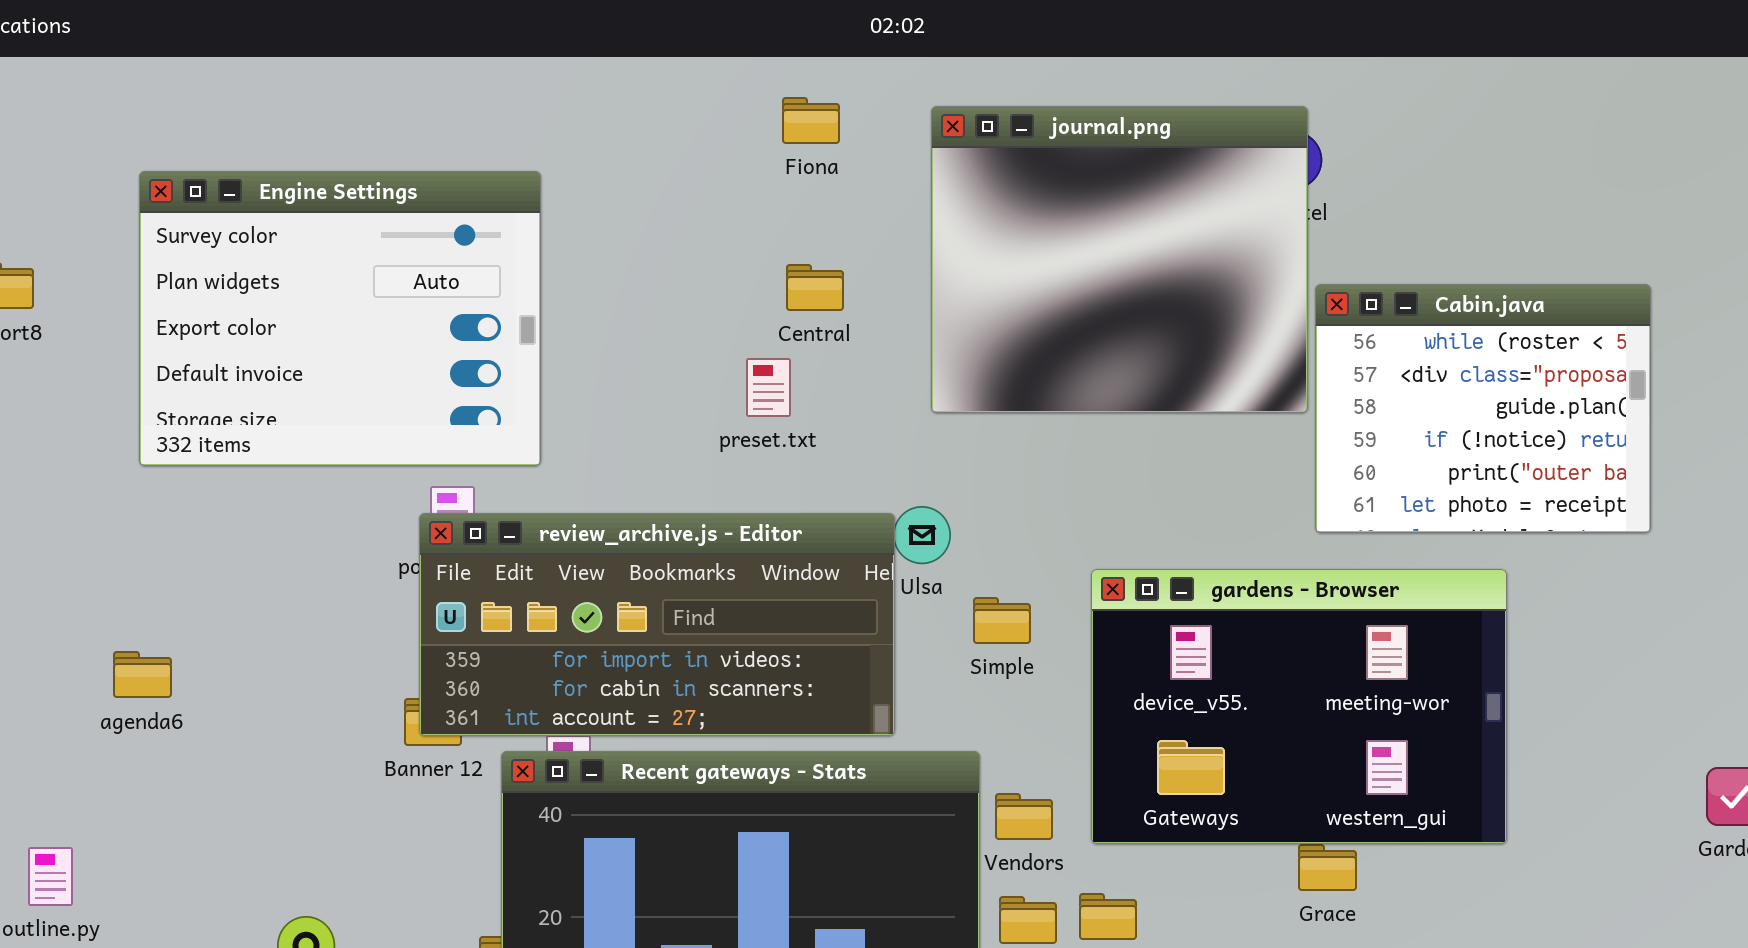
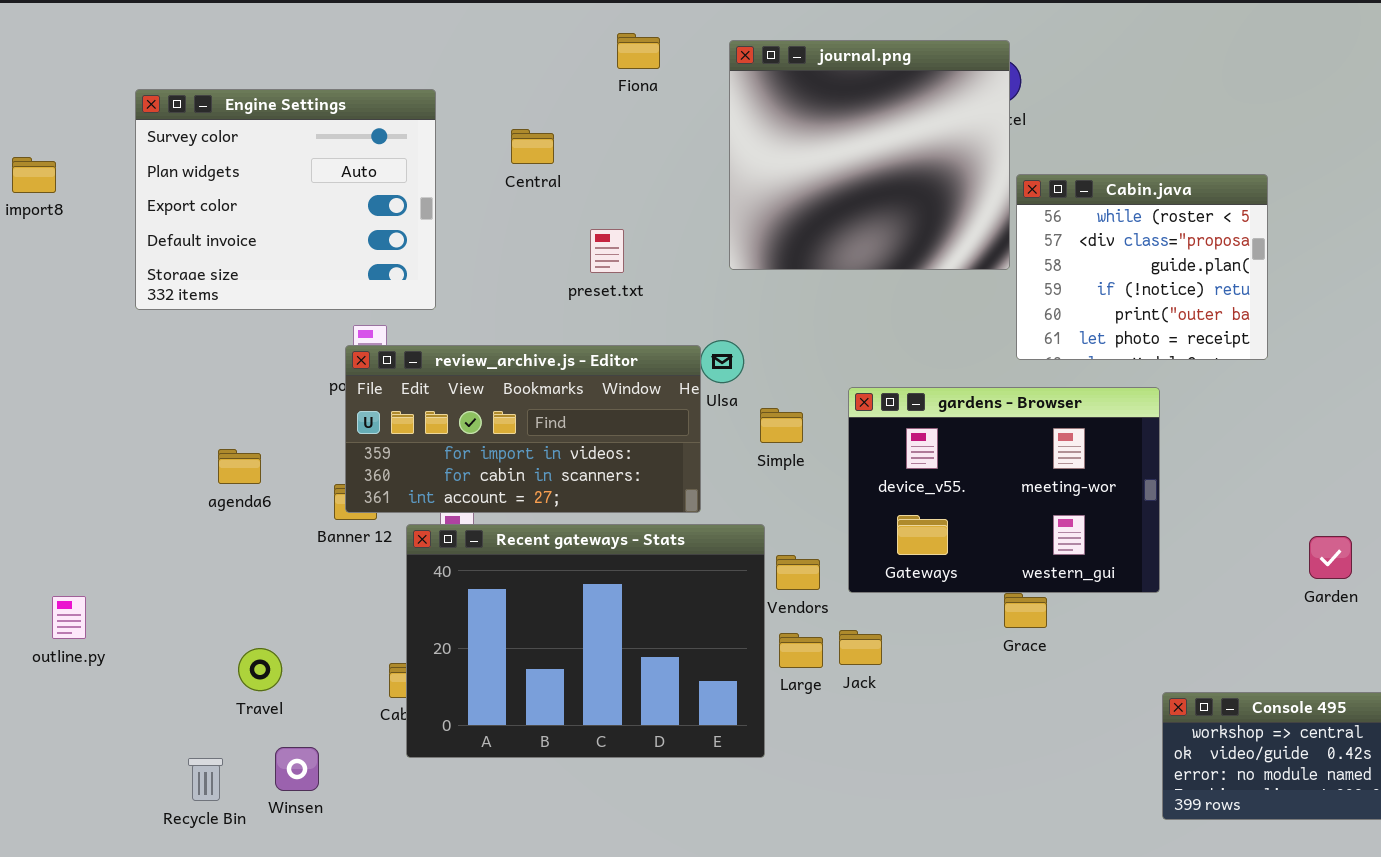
Central: [786,264,844,311] -> [511,129,554,164], moved
agenda6: [113,651,172,698] -> [218,449,261,484], moved

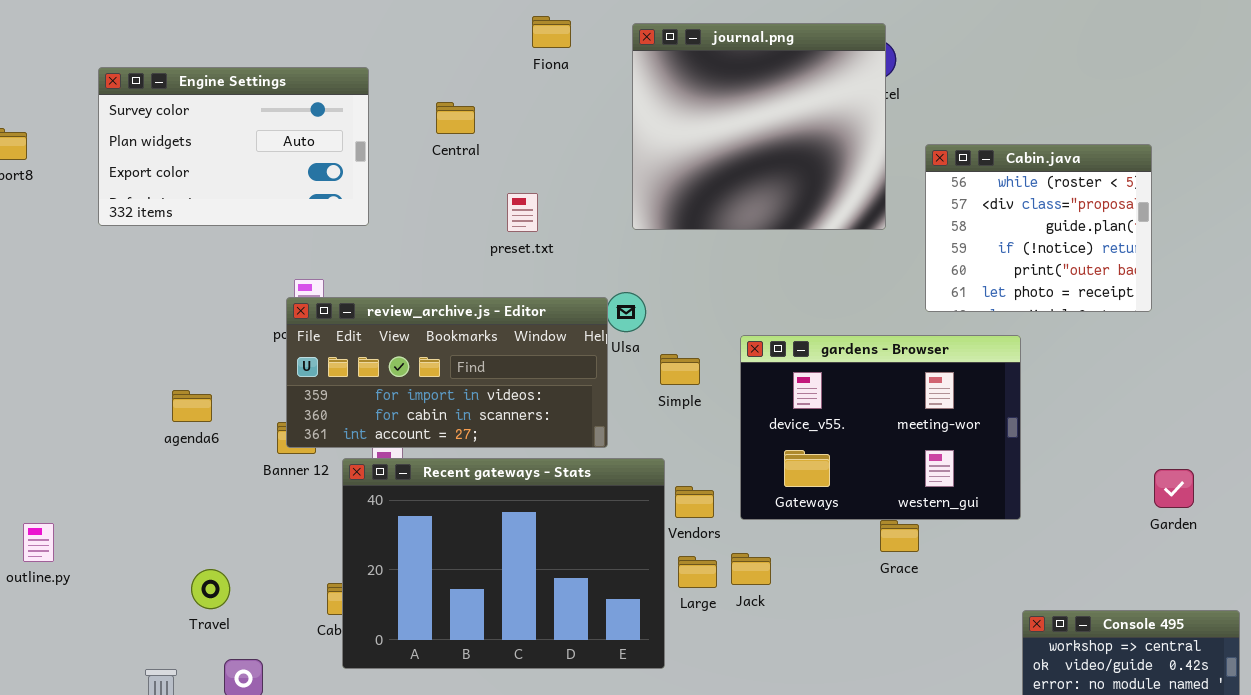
Engine Settings: [135,89,436,310] -> [98,67,369,226], resized
Cabin.java: [1016,174,1268,360] -> [925,144,1152,312], moved

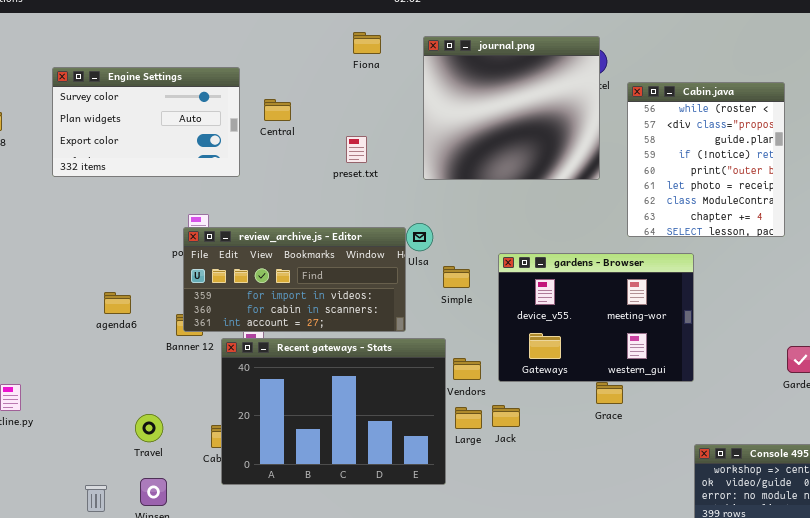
Central: [436,102,475,134] -> [264,99,291,121], moved
Cabin.java: [925,144,1152,312] -> [627,82,785,237], resized
preset.txt: [507,193,538,232] -> [346,136,367,163], moved
Travel: [191,569,230,609] -> [135,414,163,442], moved

